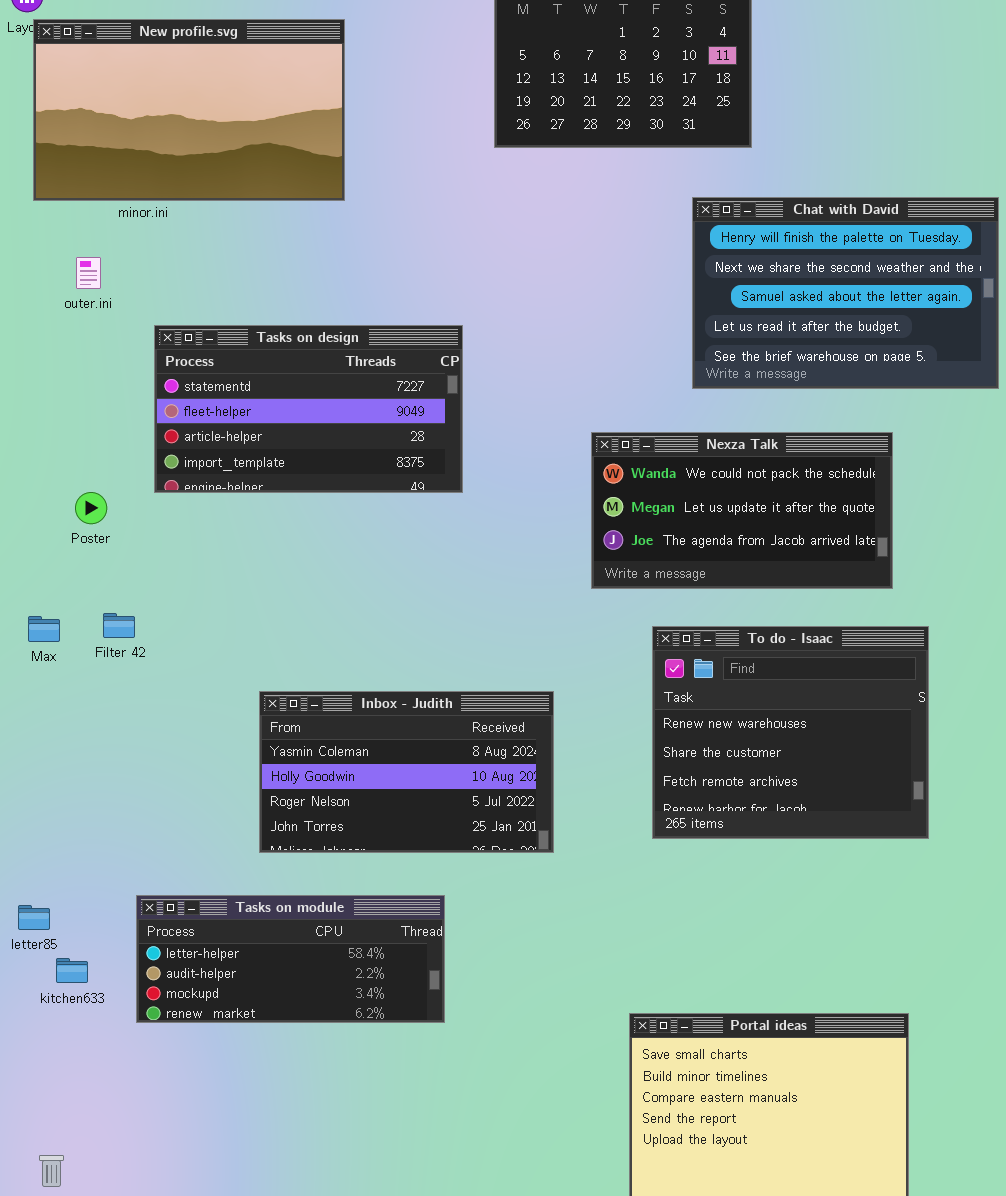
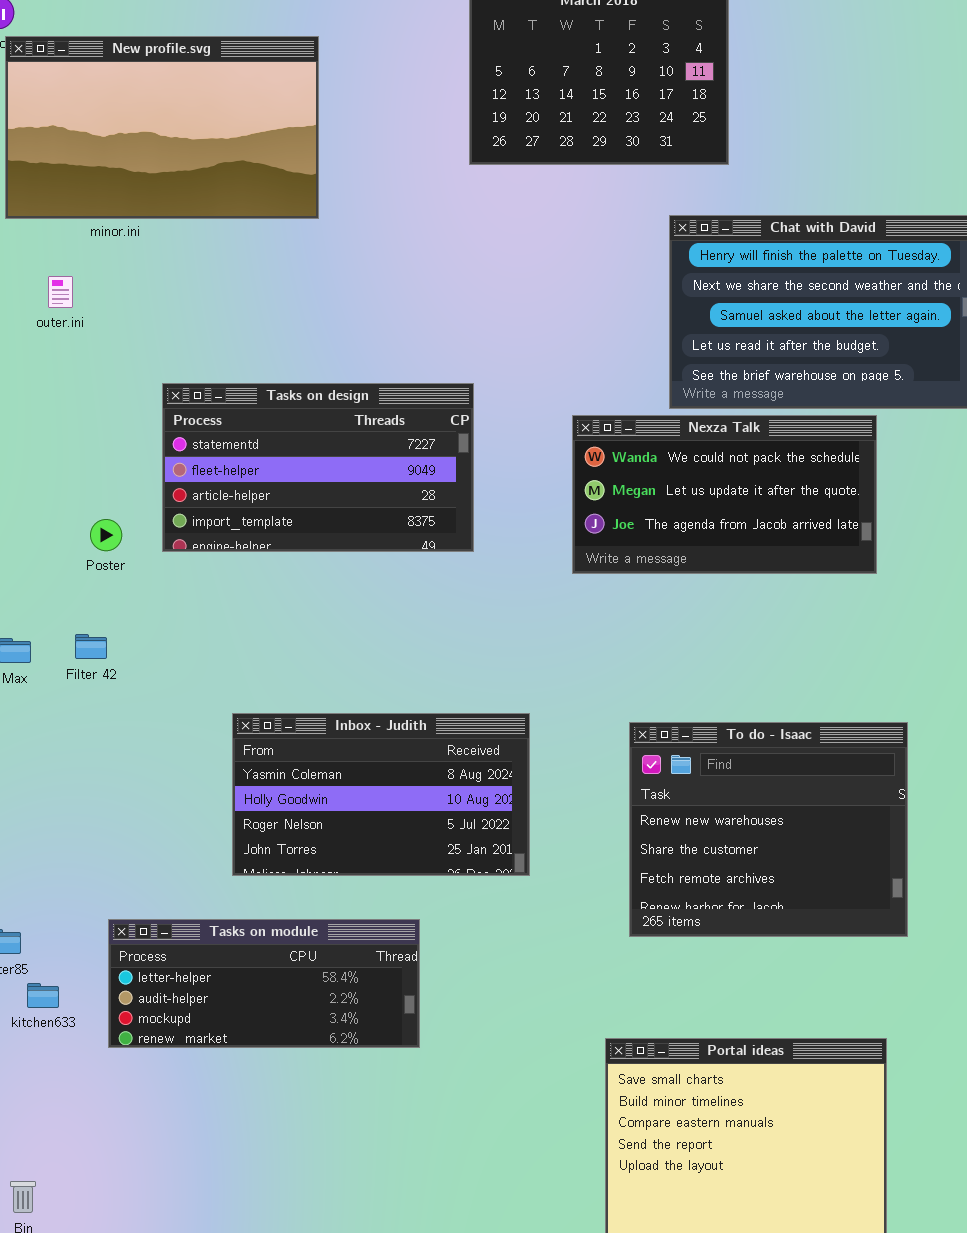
Tasks on design: [154,325,463,493] -> [162,383,474,552], moved
Nexza Talk: [591,432,893,589] -> [572,415,877,574], moved
Poster: [75,492,107,524] -> [90,519,122,551], moved
To do - Isaac: [652,626,929,839] -> [629,722,908,937], moved

